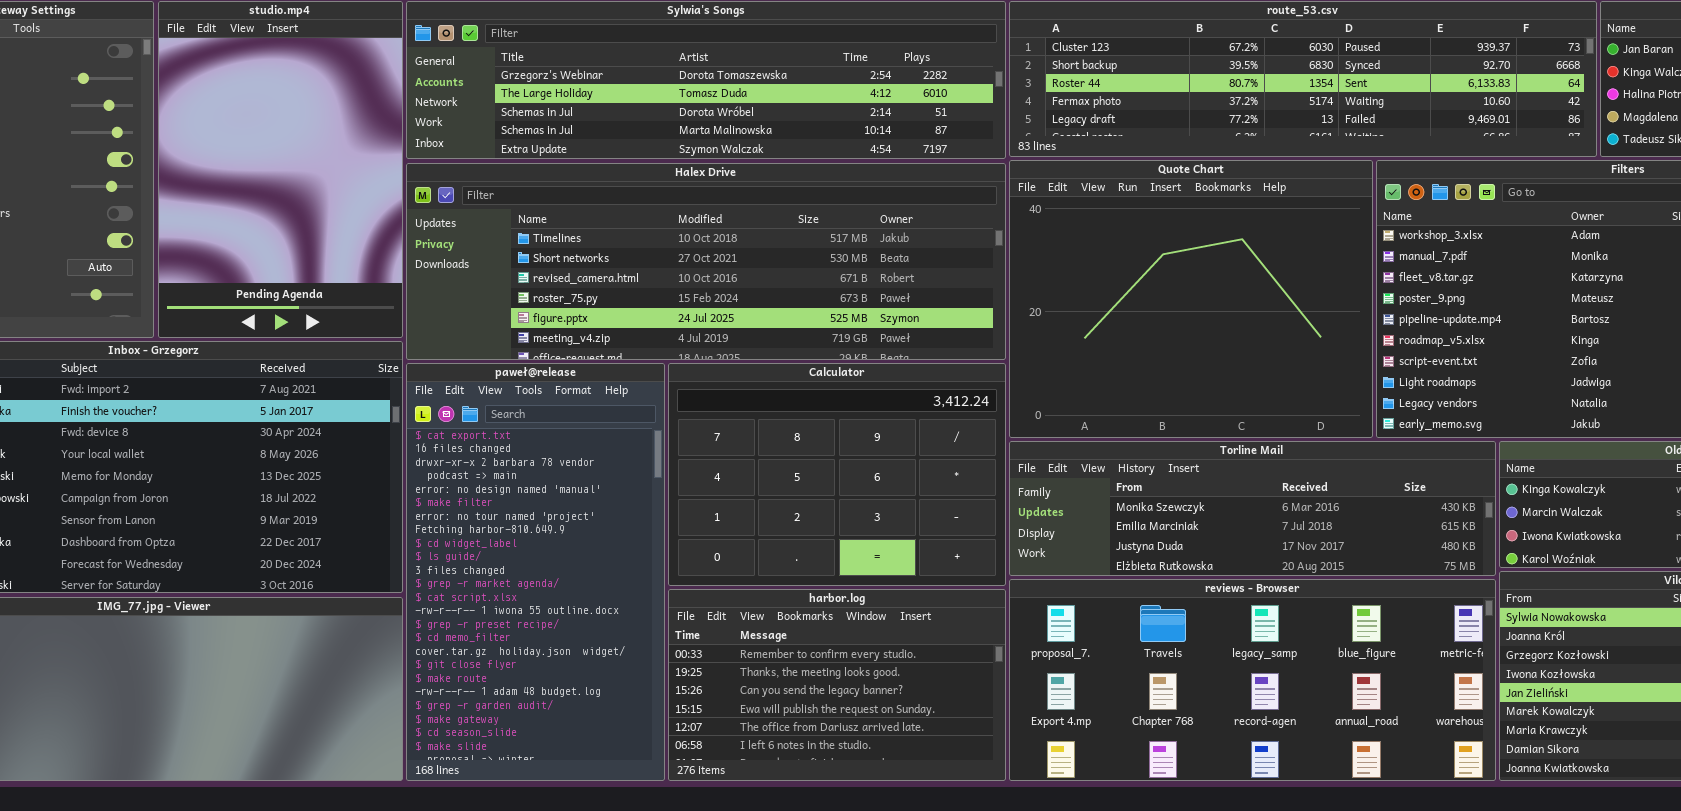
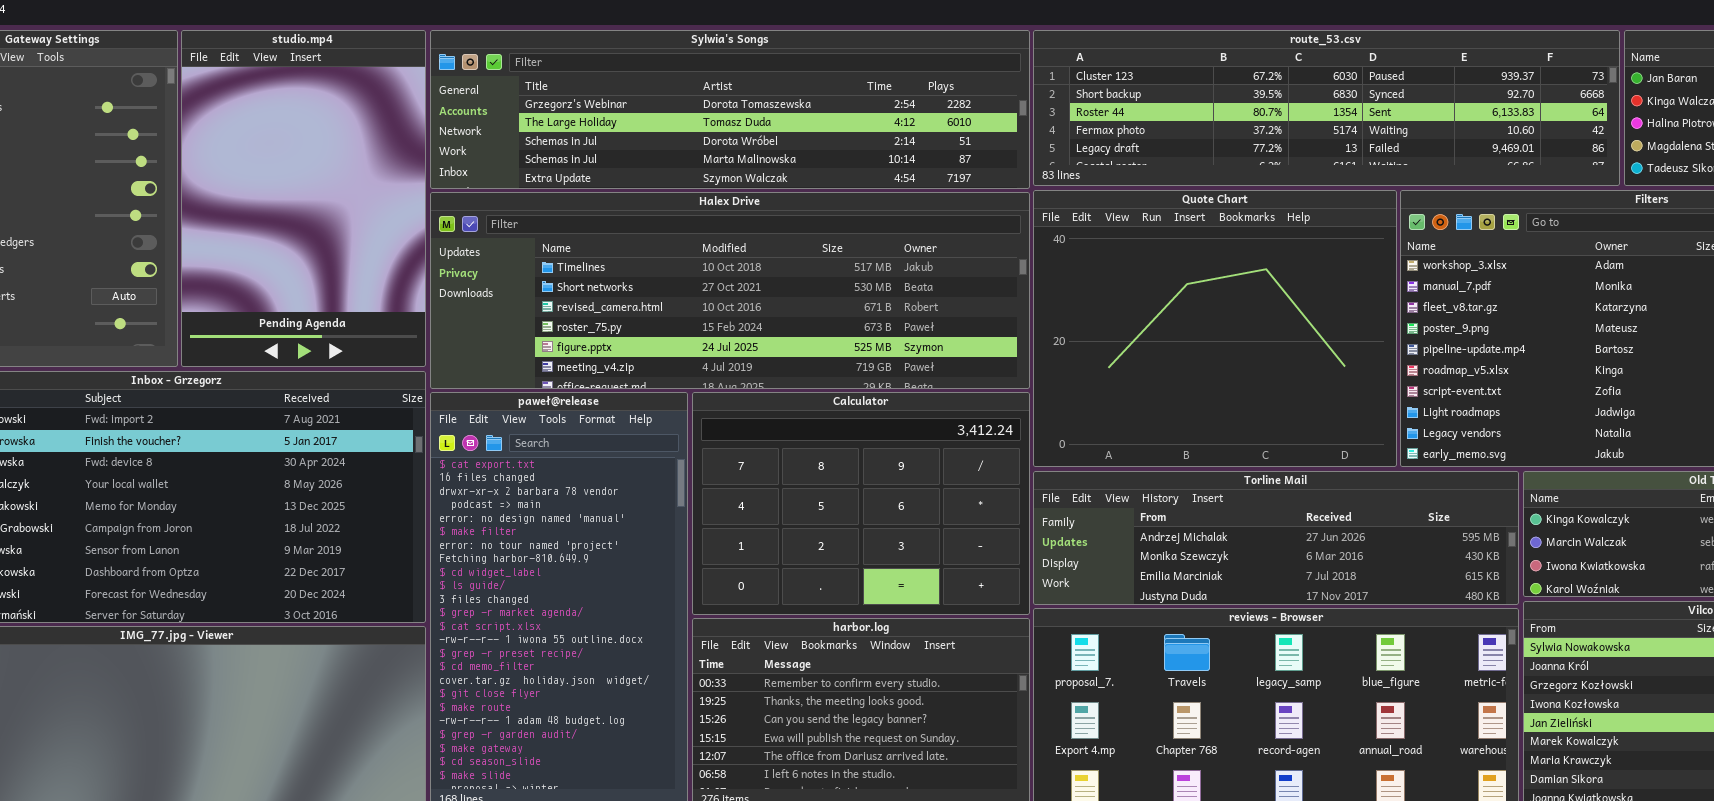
Torline Mail: [1009,441,1496,576] -> [1033,471,1519,605], scrolled up 1 row

